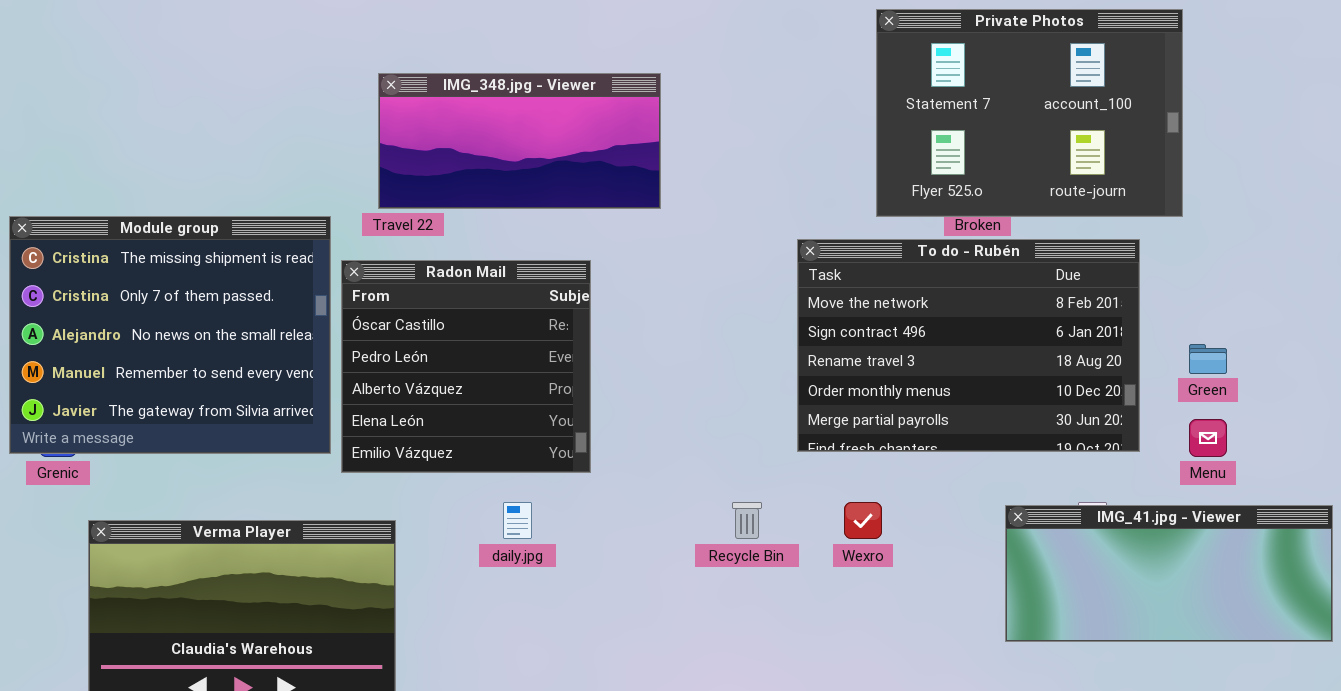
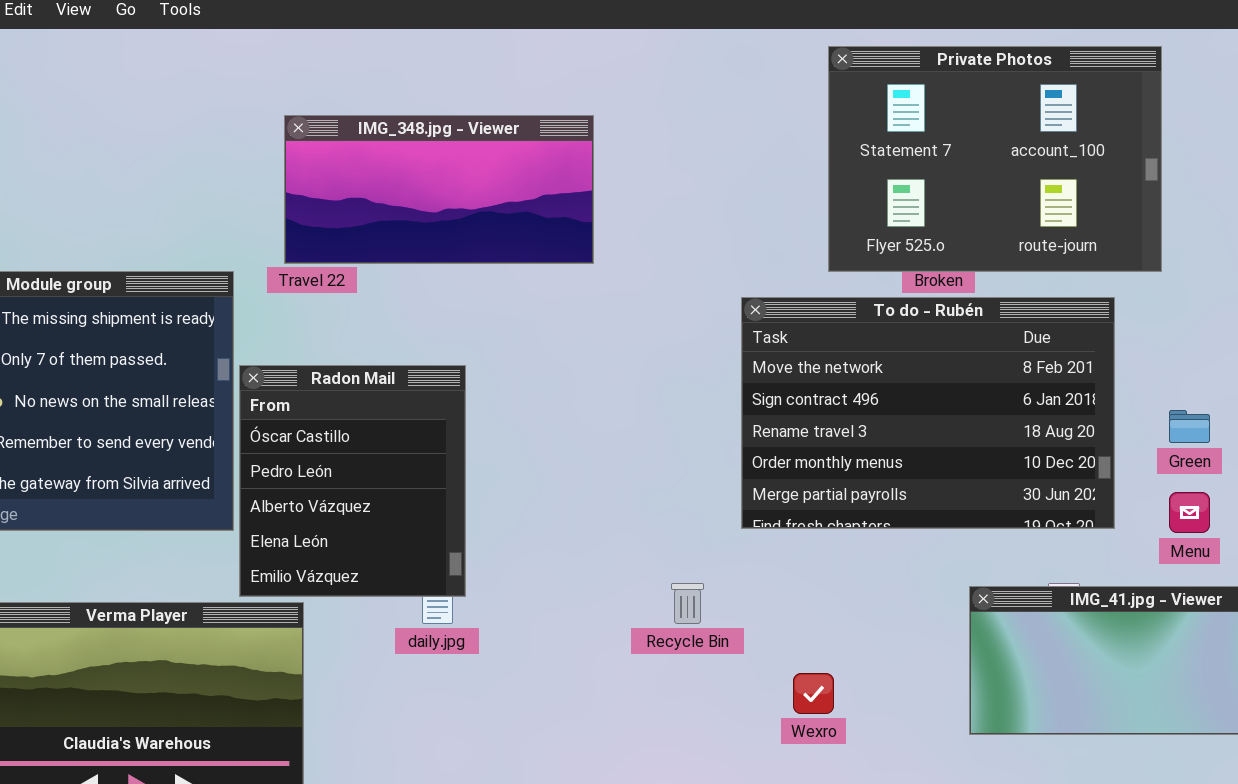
Radon Mail: [341,260,591,473] -> [239,365,466,597], moved, resized
Wexro: [844,502,882,539] -> [793,673,834,714], moved

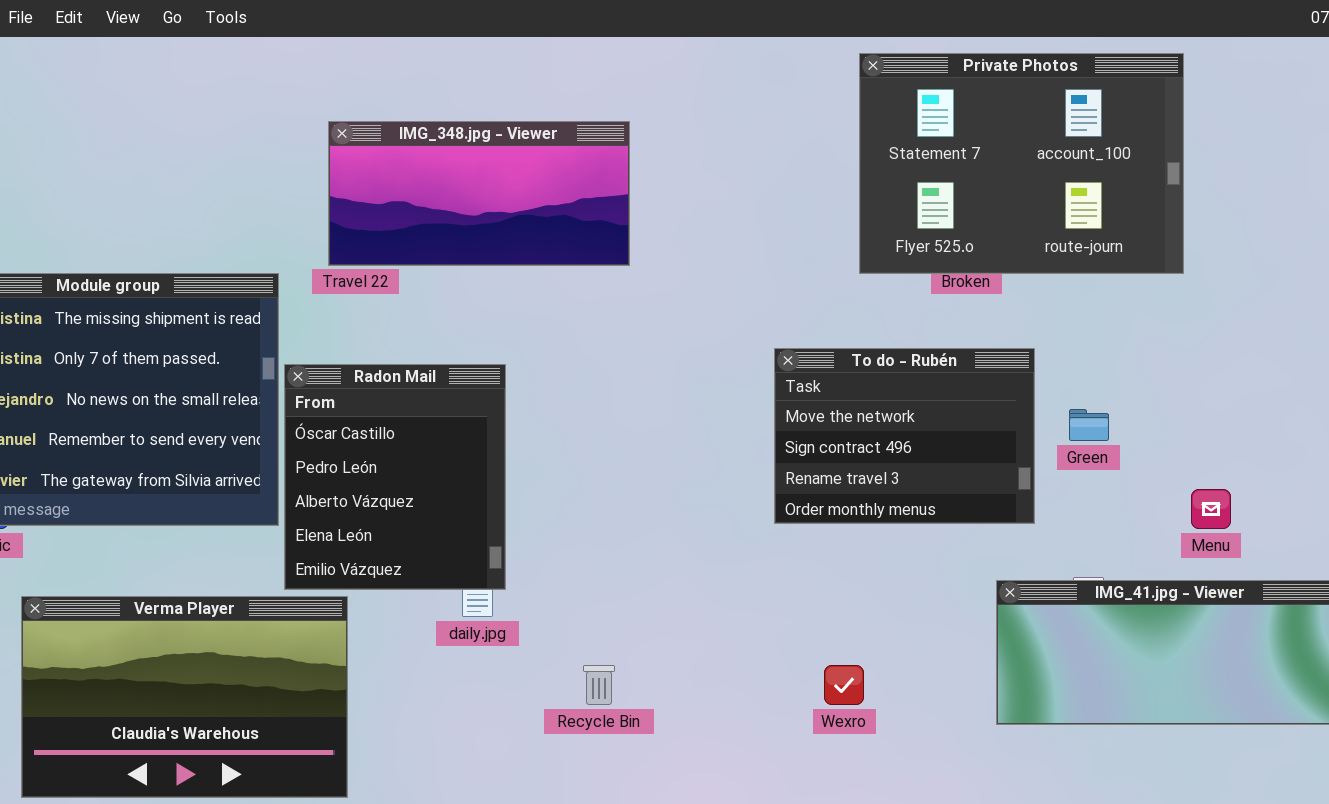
To do - Rubén: [741,297,1115,529] -> [774,348,1035,524], resized
Green: [1169,410,1210,443] -> [1069,409,1109,441], moved
Recycle Bin: [671,583,704,624] -> [583,665,615,705], moved

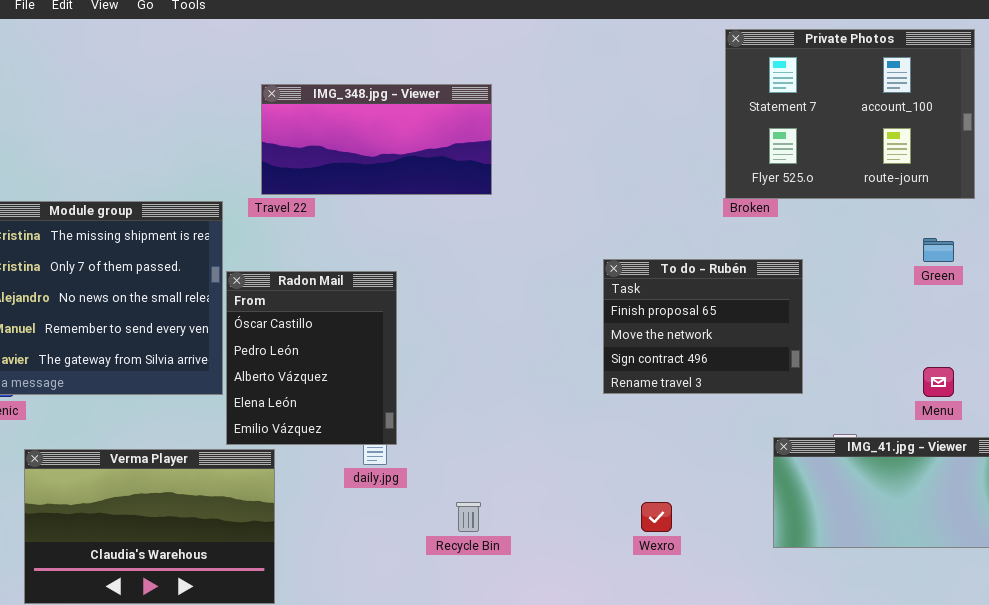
Private Photos: [859,53,1184,274] -> [725,29,975,199], moved
To do - Rubén: [774,348,1035,524] -> [603,259,803,394], scrolled up 1 row
Green: [1069,409,1109,441] -> [923,238,954,262], moved

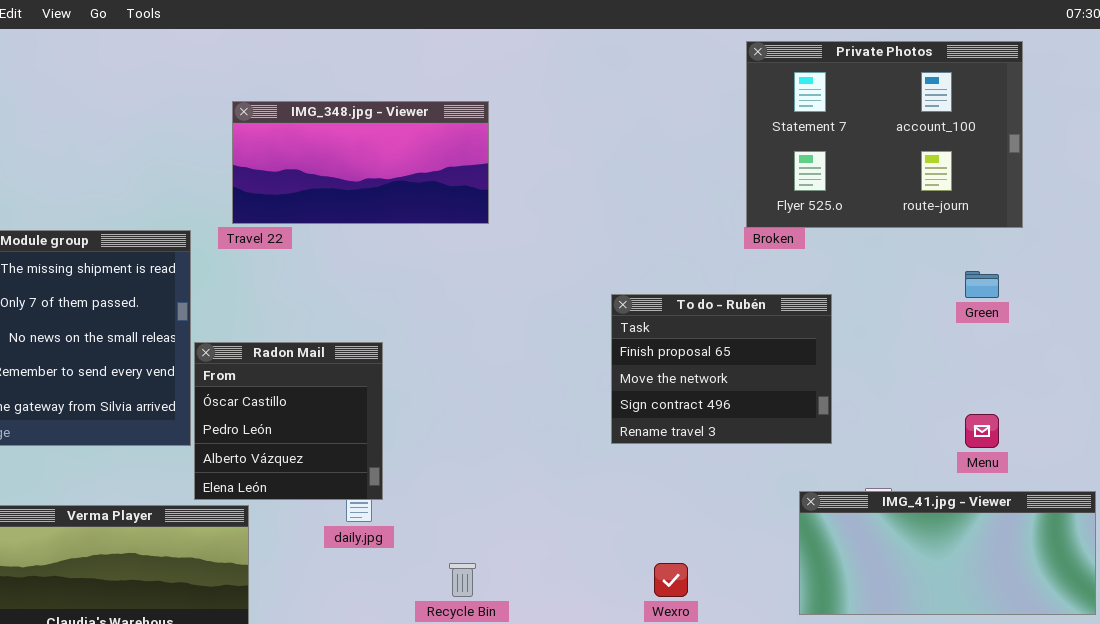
Radon Mail: [226,271,397,445] -> [194,342,383,500], resized

